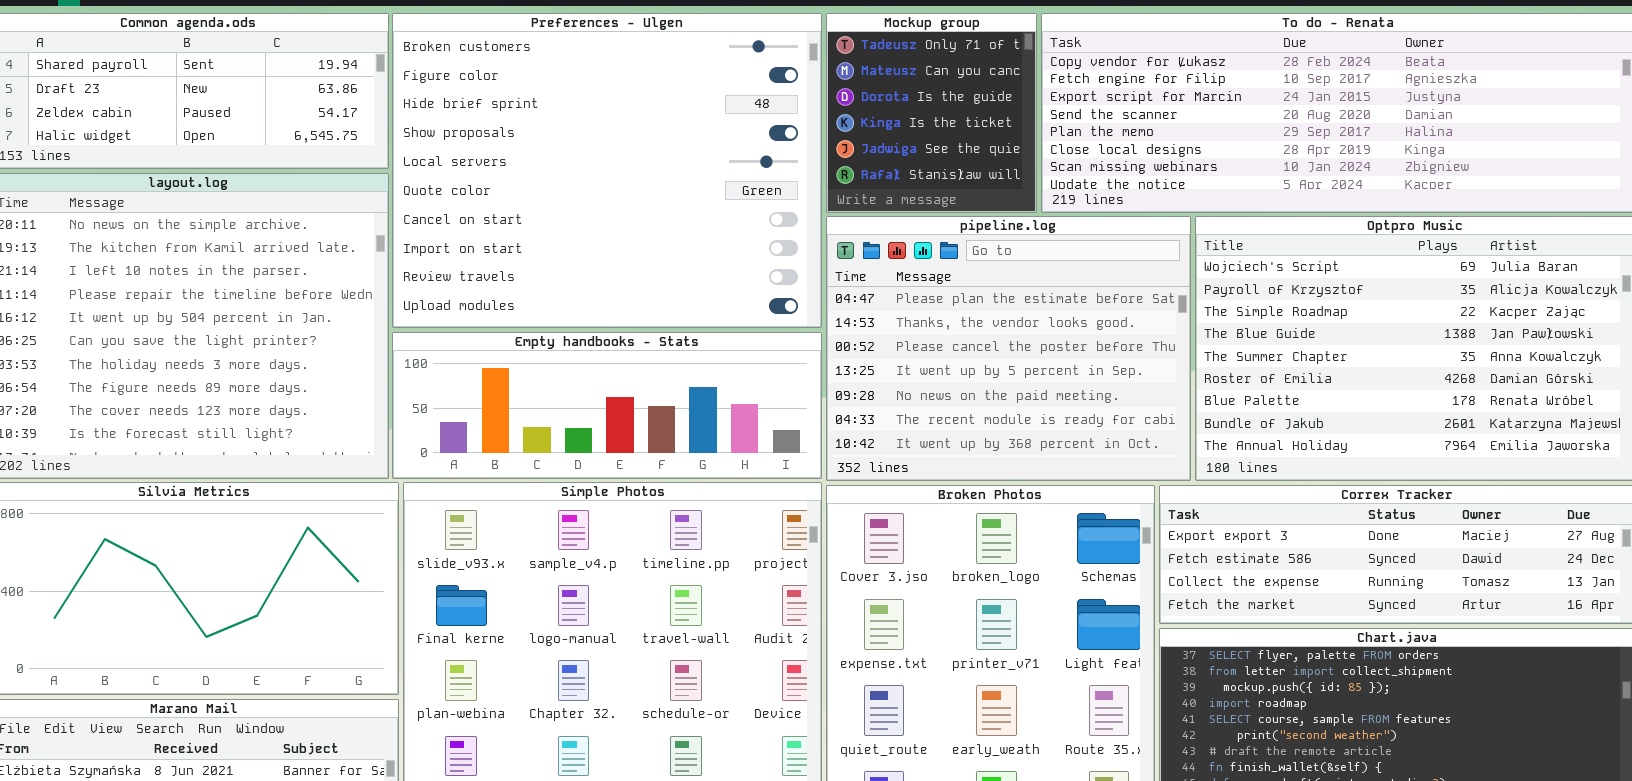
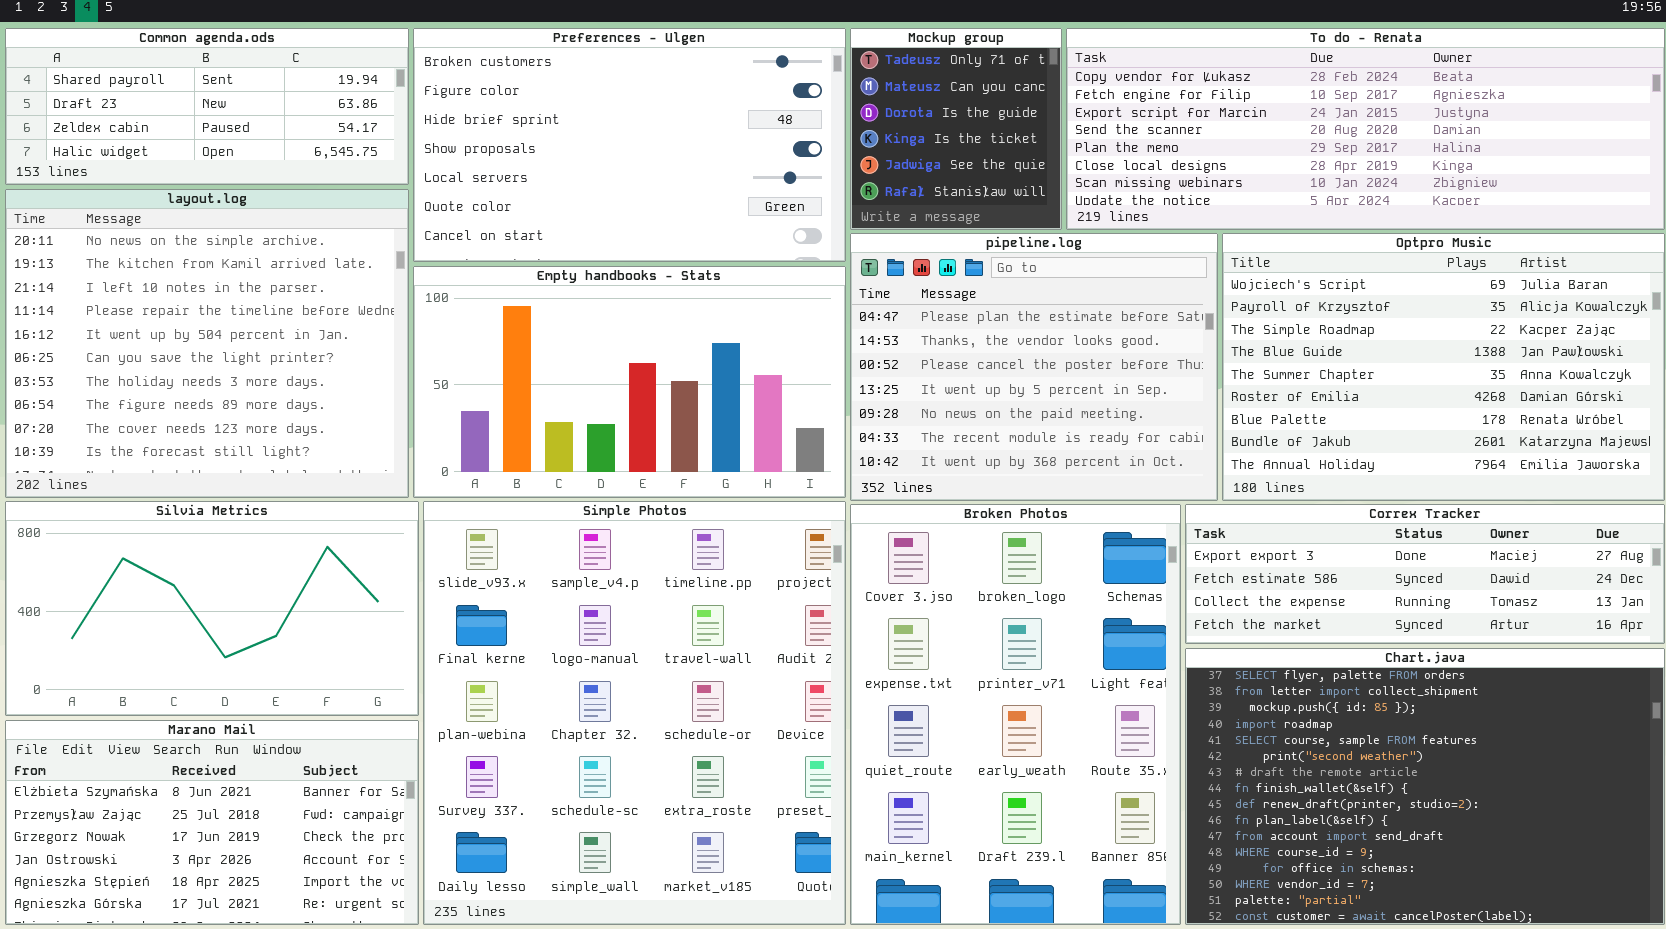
Preferences - Ulgen: [392,13,822,328] -> [413,28,846,262], resized
Empty handbooks - Stats: [392,332,822,479] -> [413,266,846,498], resized

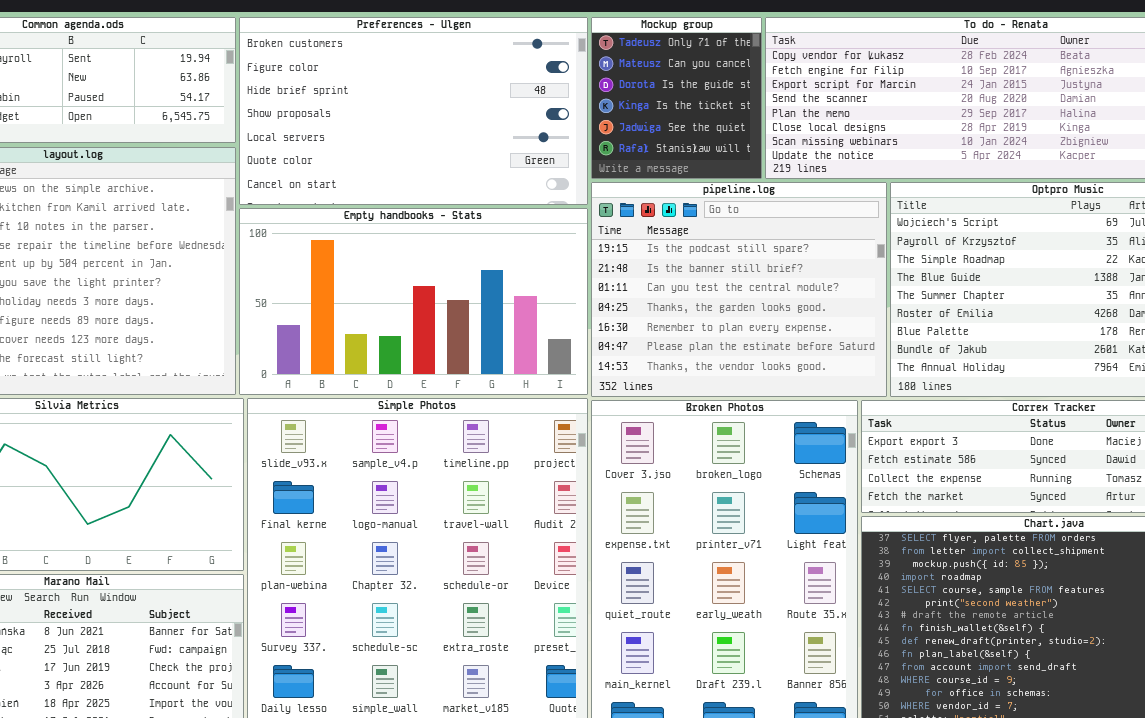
pipeline.log: [850,233,1218,501] -> [591,182,887,397], scrolled up 5 rows

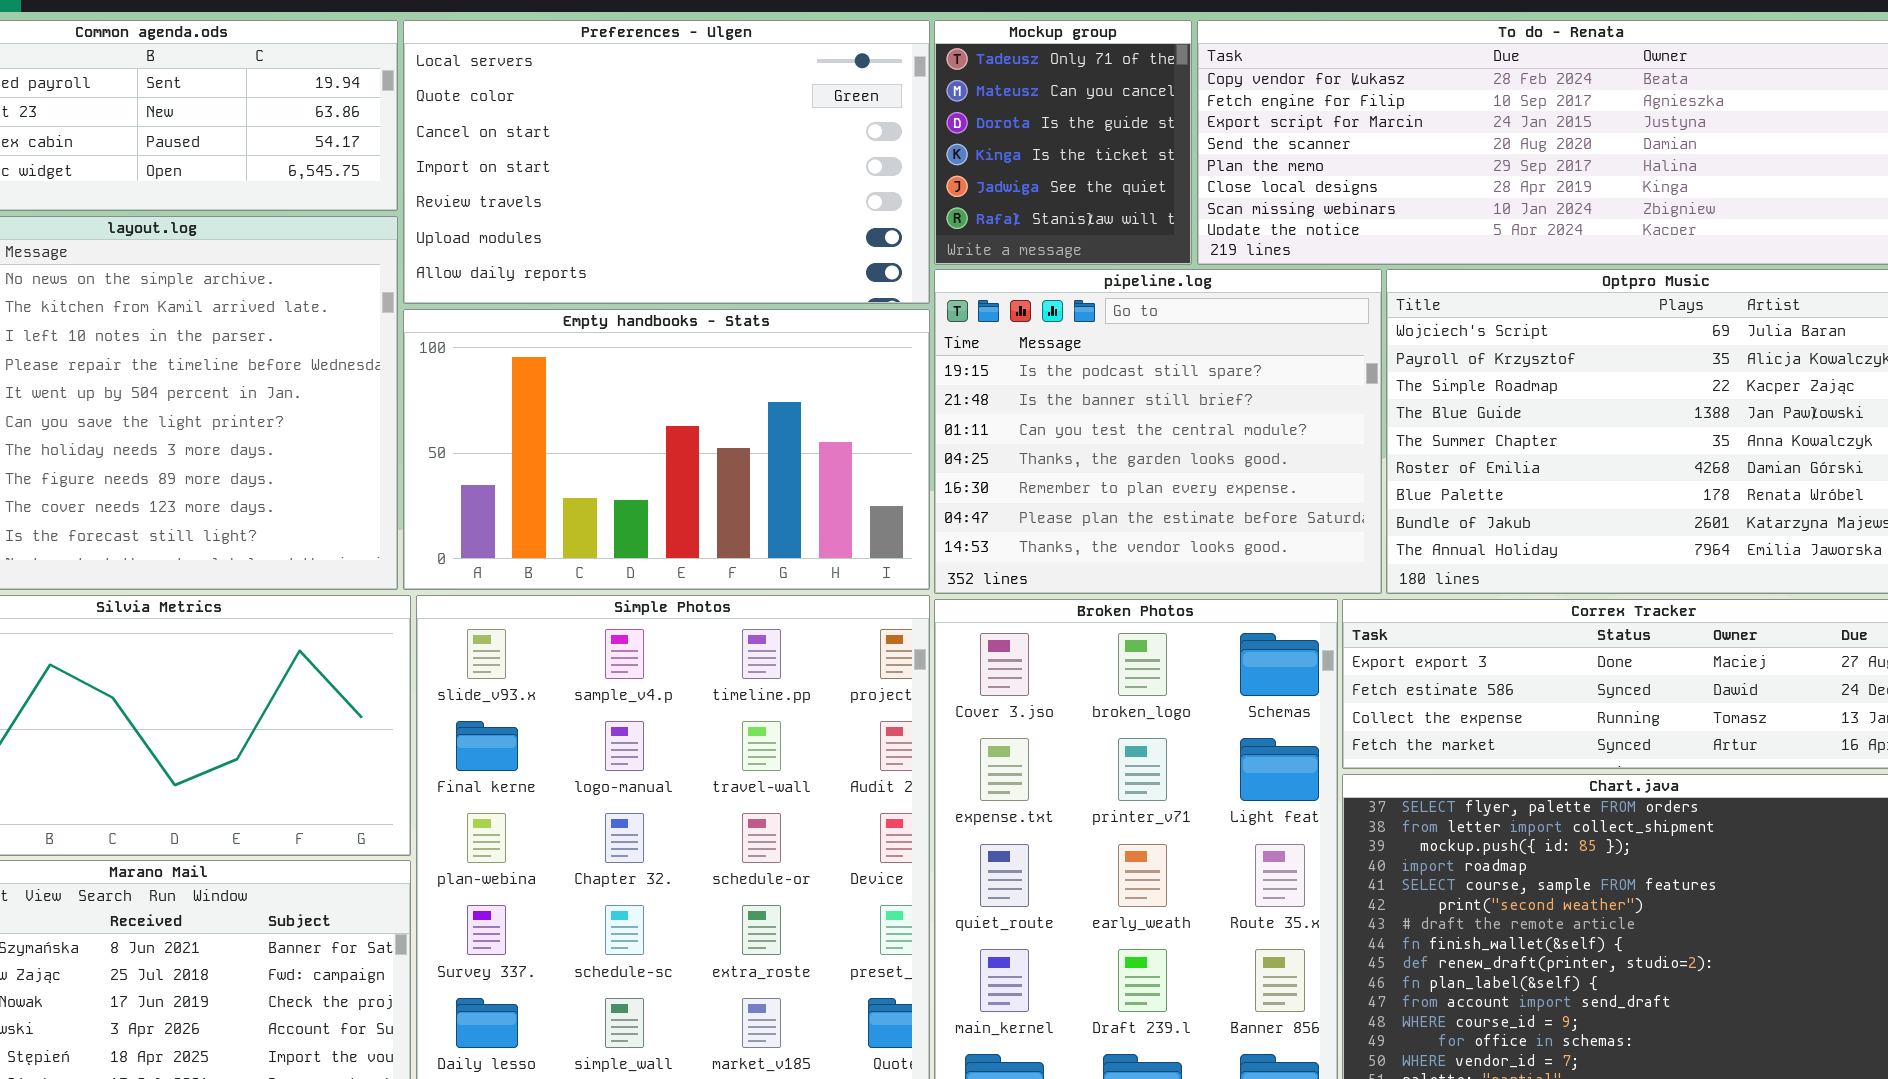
Preferences - Ulgen: [239,17,588,205] -> [403,20,930,304], scrolled down 4 rows

